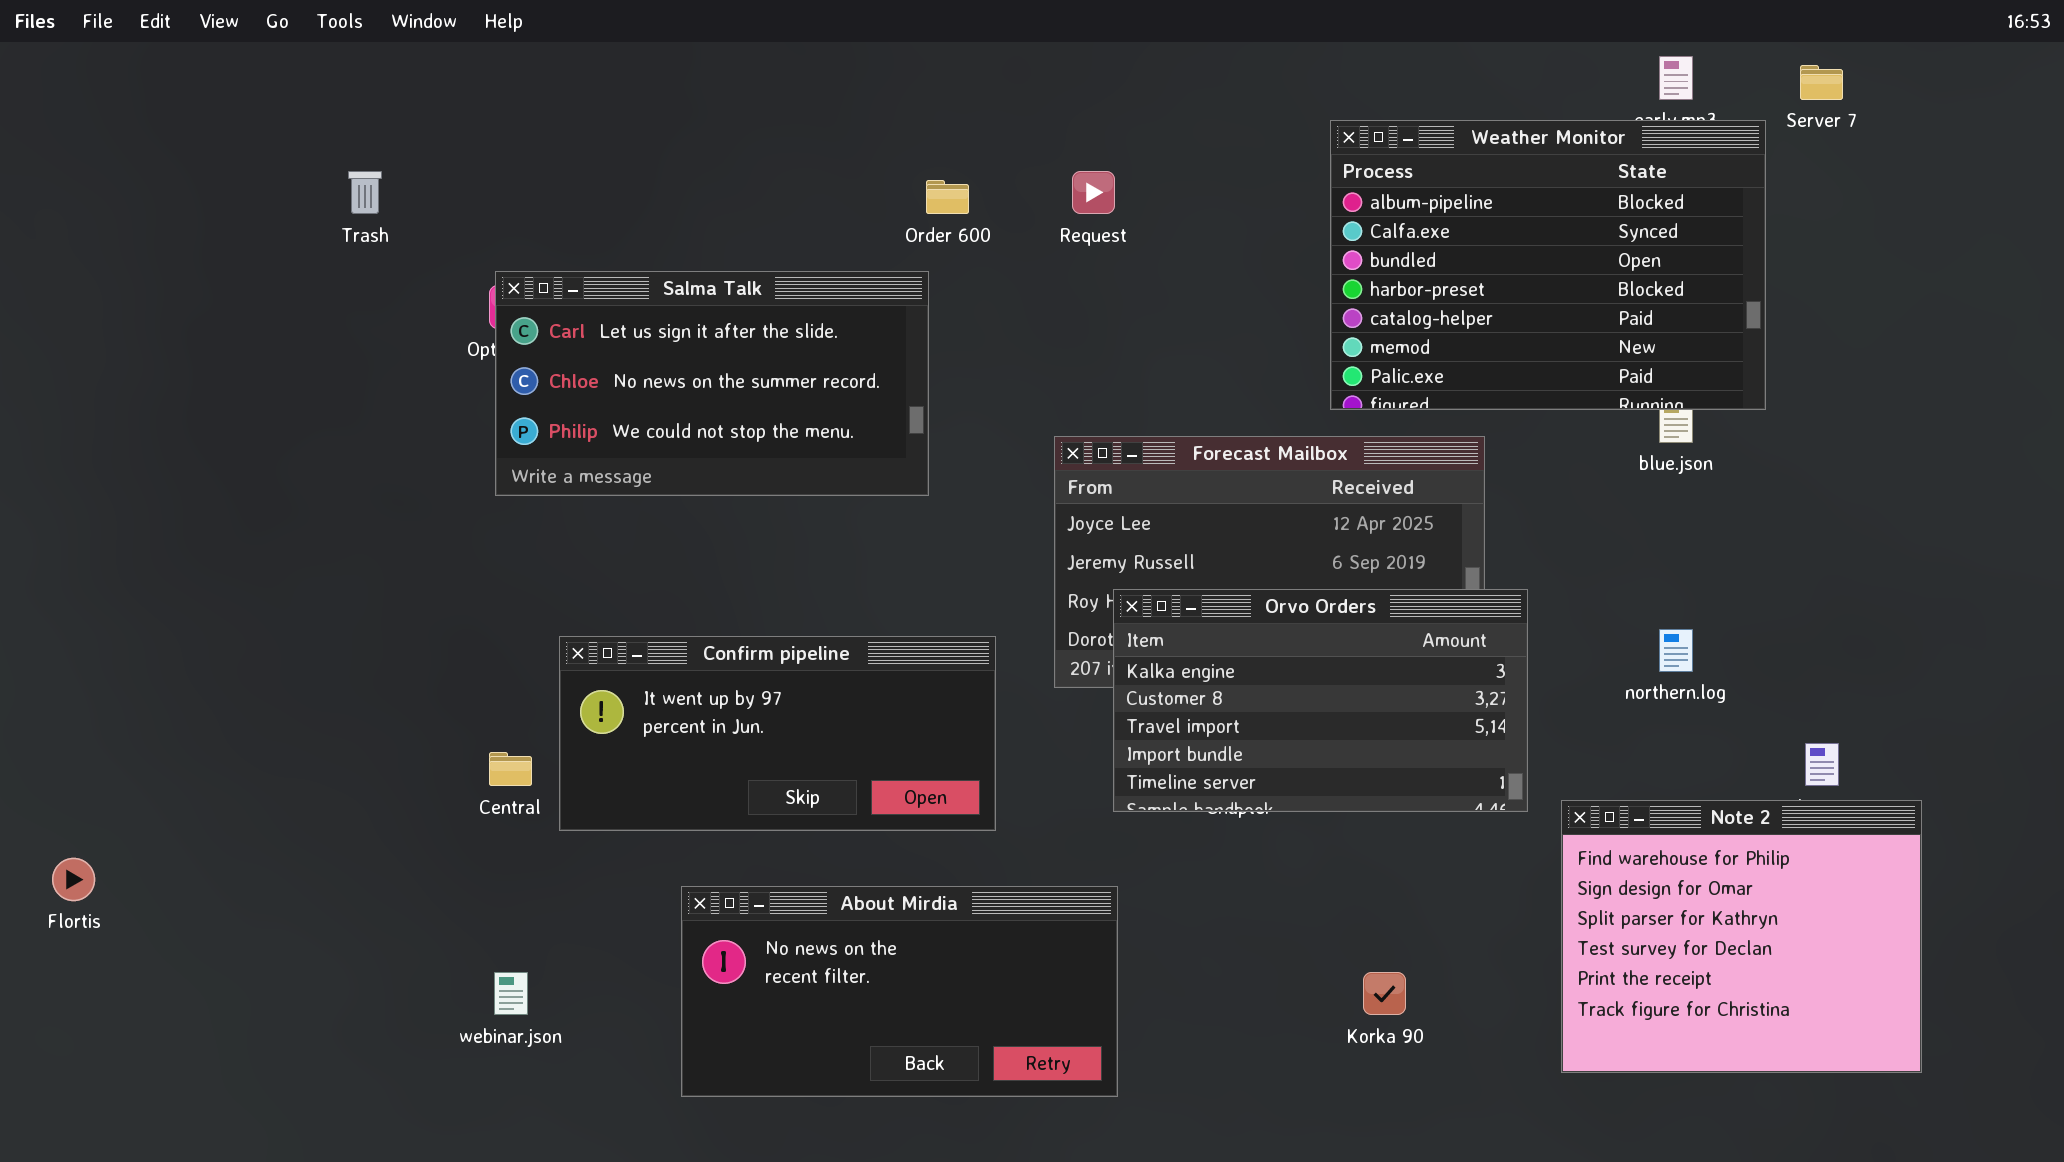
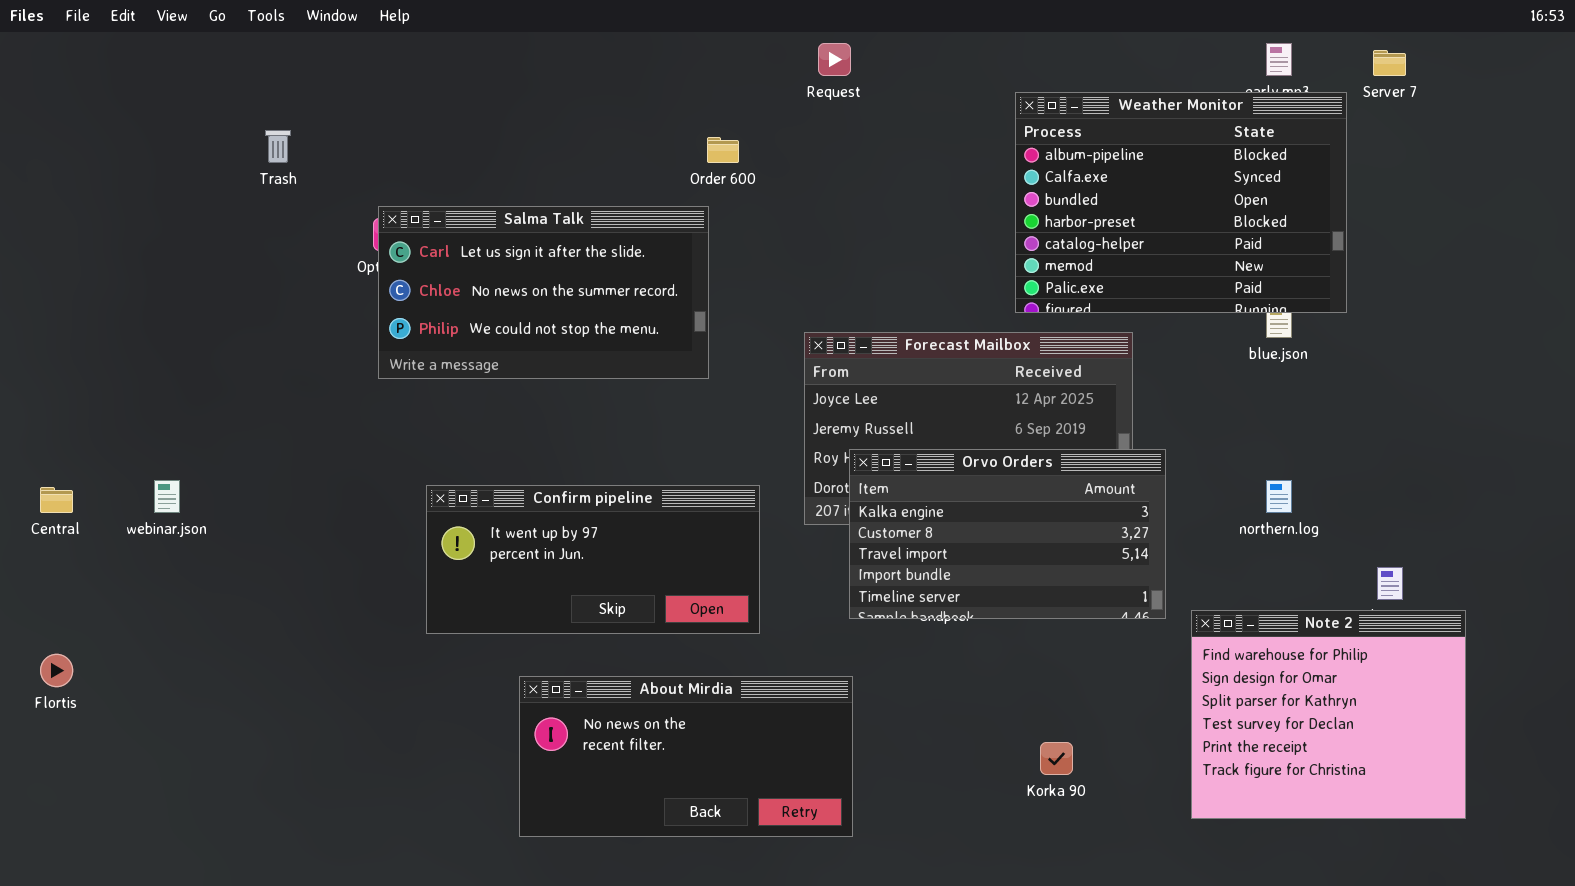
Request: [1072,171,1115,214] -> [818,43,851,76], moved
Central: [489,752,532,786] -> [40,487,73,513], moved
webinar.json: [494,972,528,1015] -> [154,480,180,513], moved

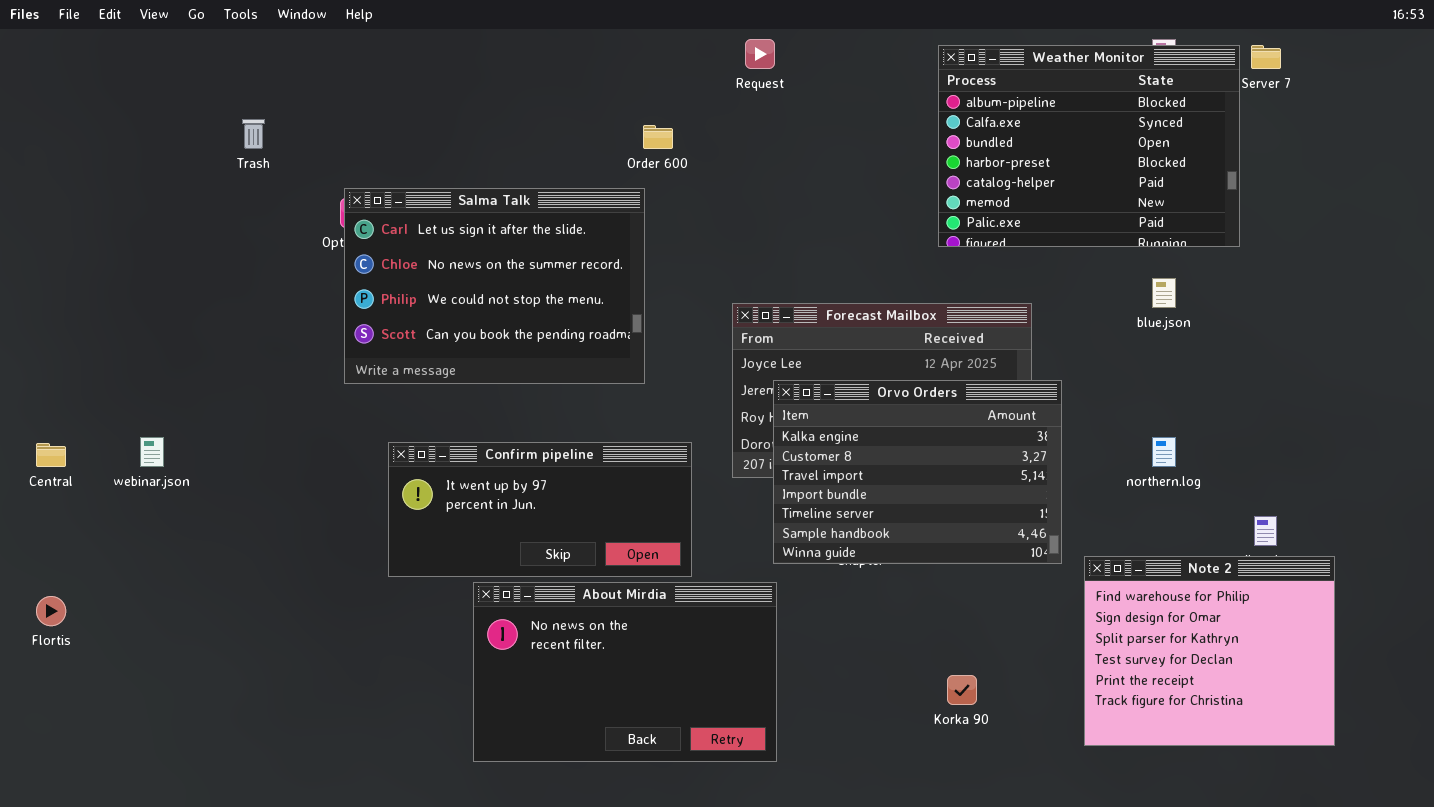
Weather Monitor: [1015,92,1347,313] -> [938,45,1240,247], moved
Salma Talk: [378,206,709,379] -> [344,188,645,384], resized
Orvo Orders: [849,449,1166,619] -> [773,380,1062,564], resized
About Mirdia: [519,676,853,837] -> [473,582,777,762], resized

